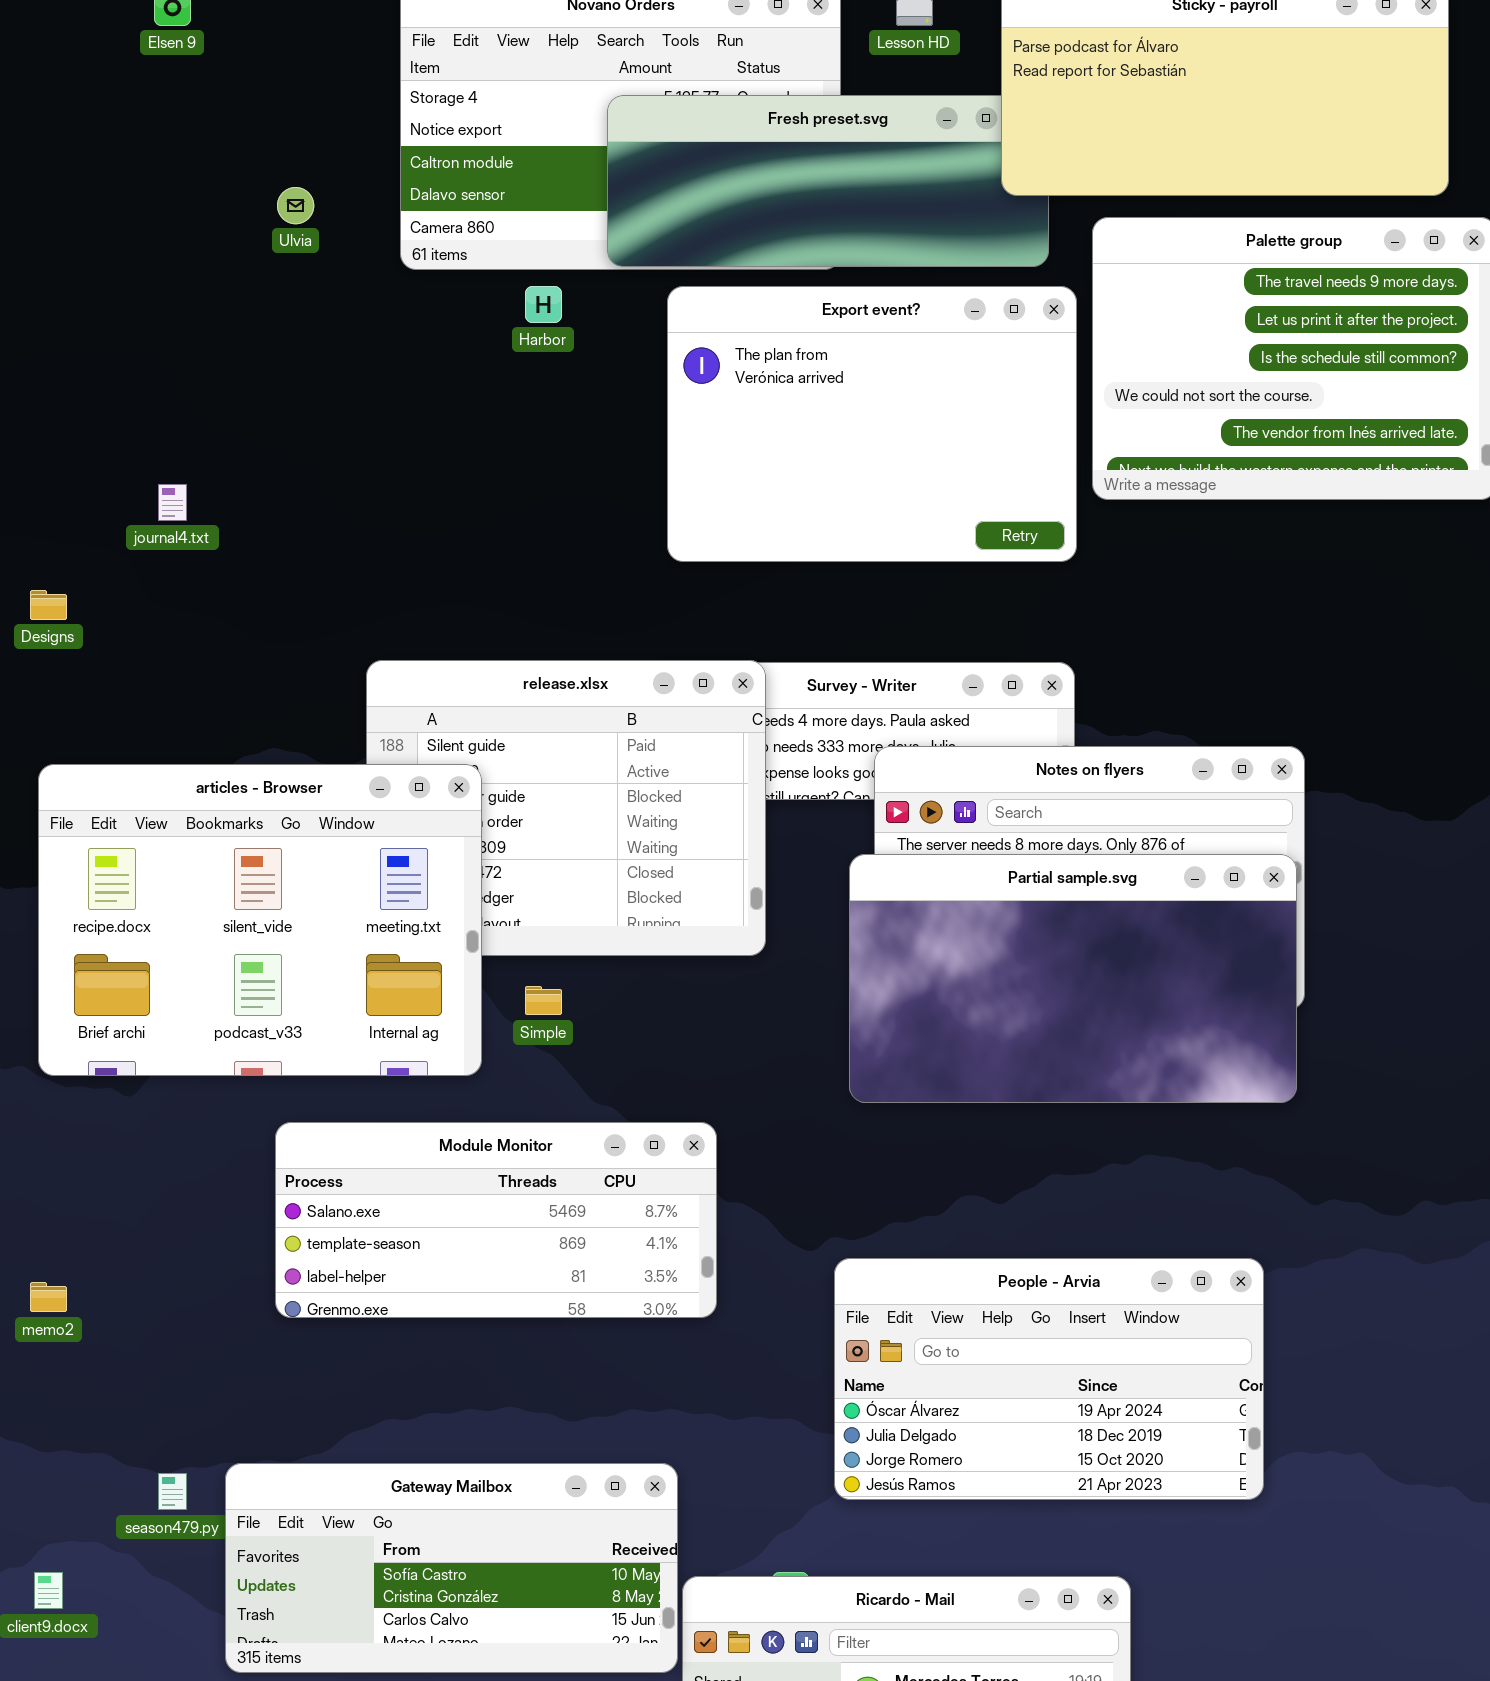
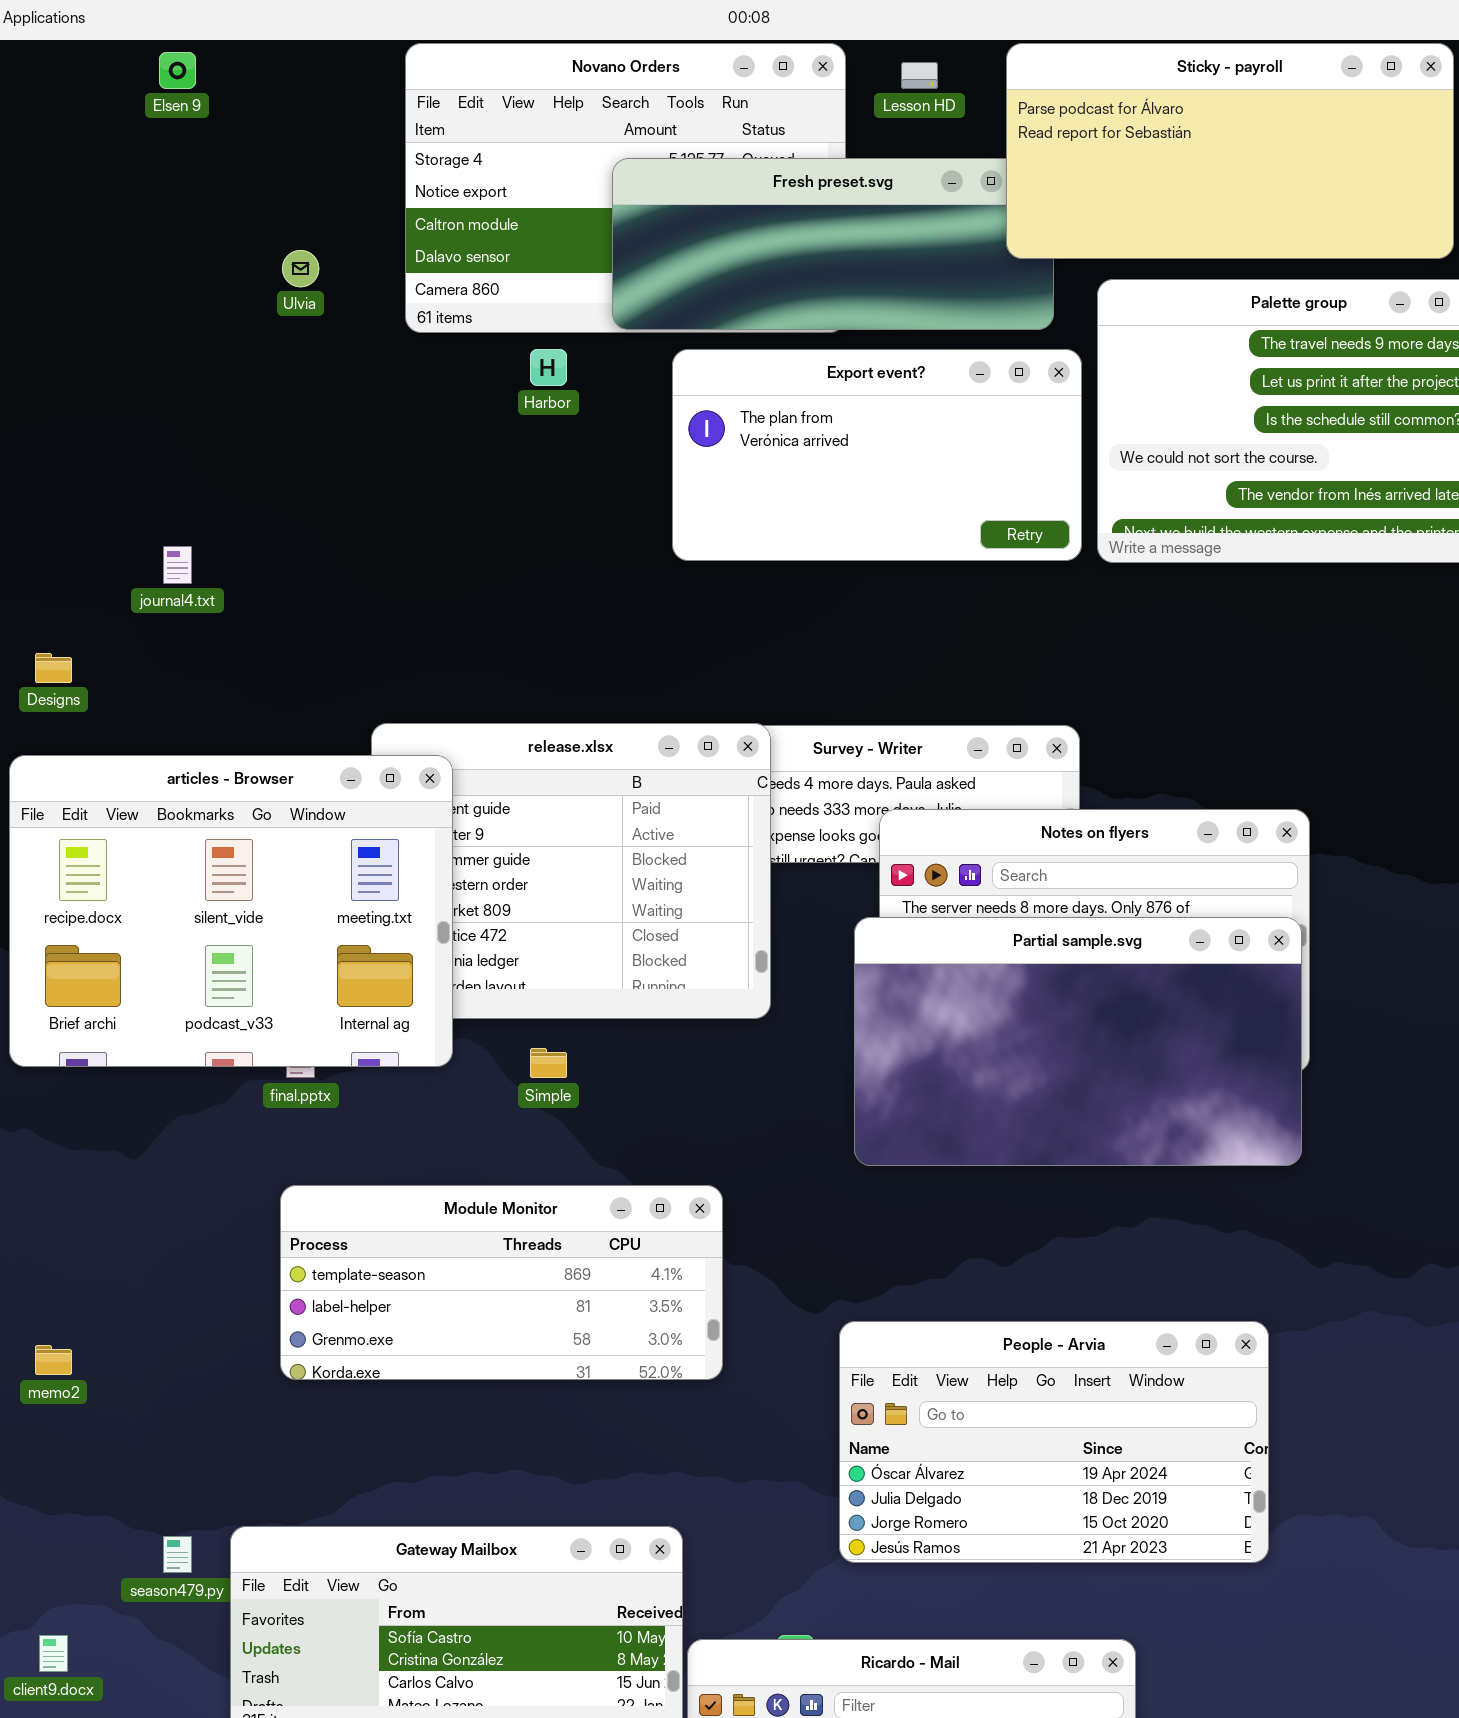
Export event?: [667,286,1077,562] -> [672,349,1082,561], resized
articles - Browser: [38,764,482,1076] -> [9,755,453,1067], moved
Module Monitor: [275,1122,717,1318] -> [280,1185,723,1380], scrolled down 1 row

